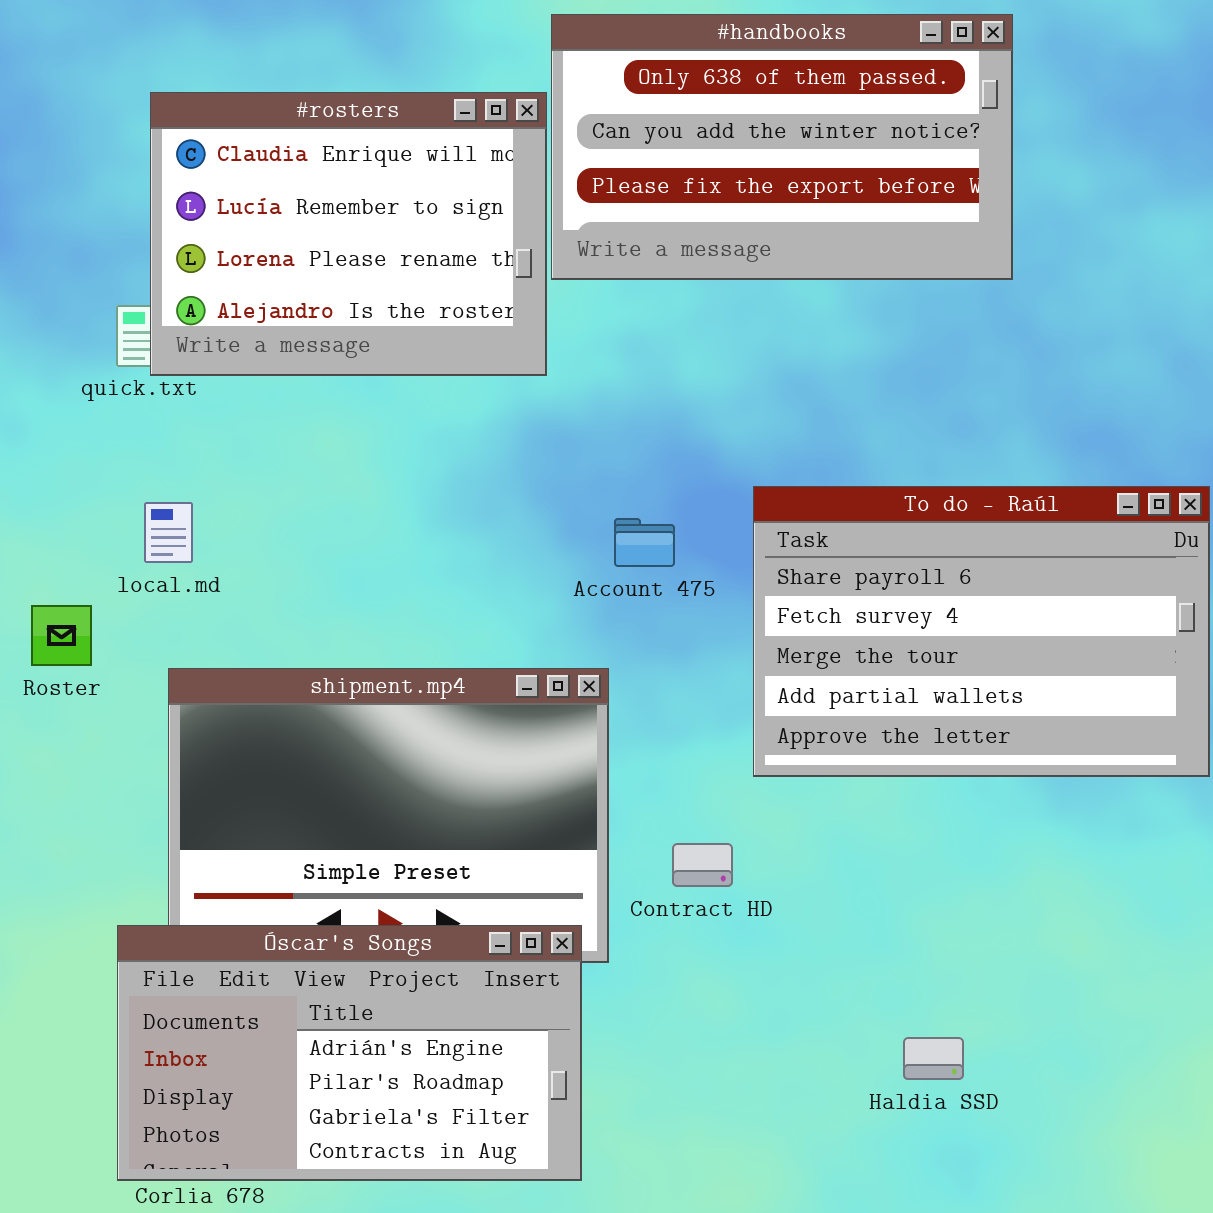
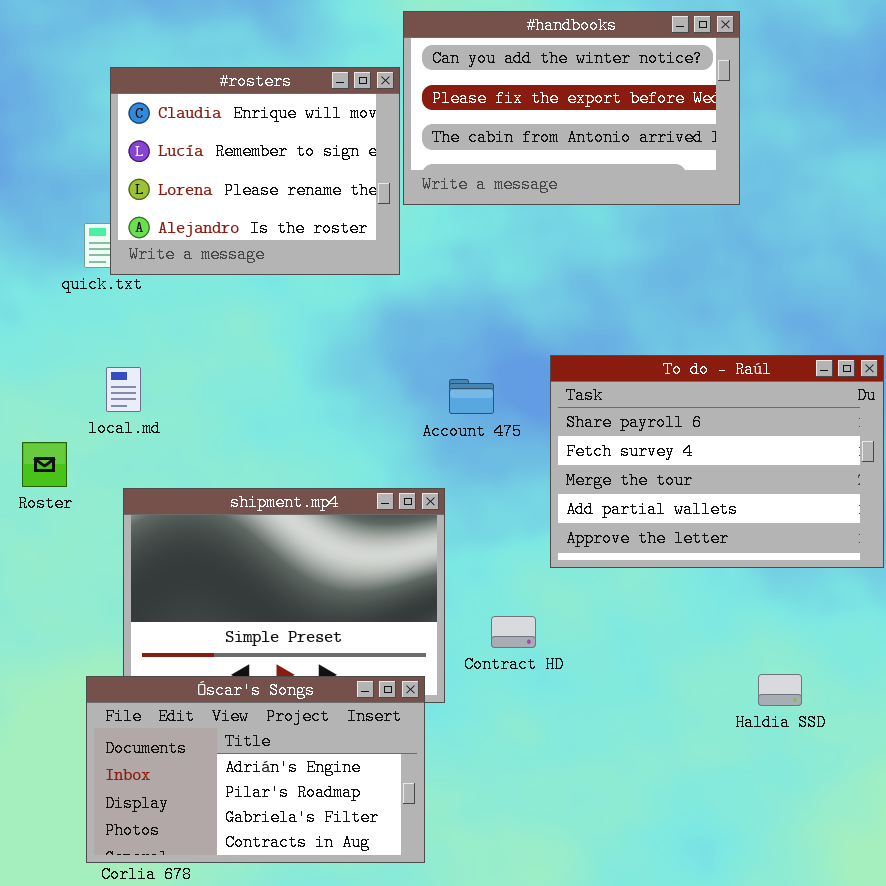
#handbooks: [551,14,1013,280] -> [403,11,740,205], scrolled down 1 row
Haldia SSD: [903,1037,964,1080] -> [758,674,802,706], moved

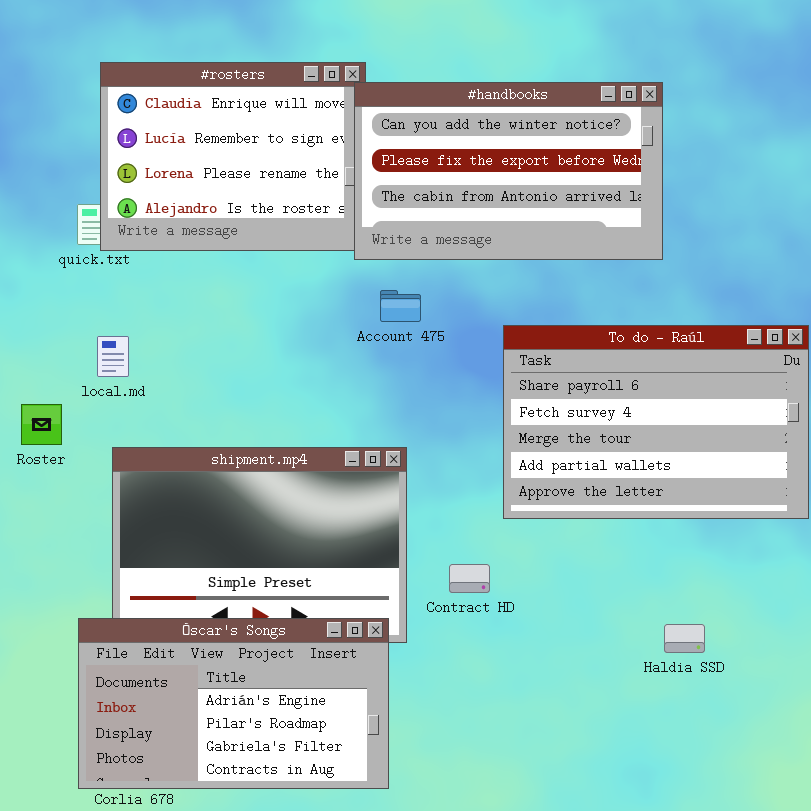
#handbooks: [403,11,740,205] -> [354,82,663,260], moved
Account 475: [449,379,494,414] -> [380,290,421,322], moved
Haldia SSD: [758,674,802,706] -> [664,624,705,653], moved

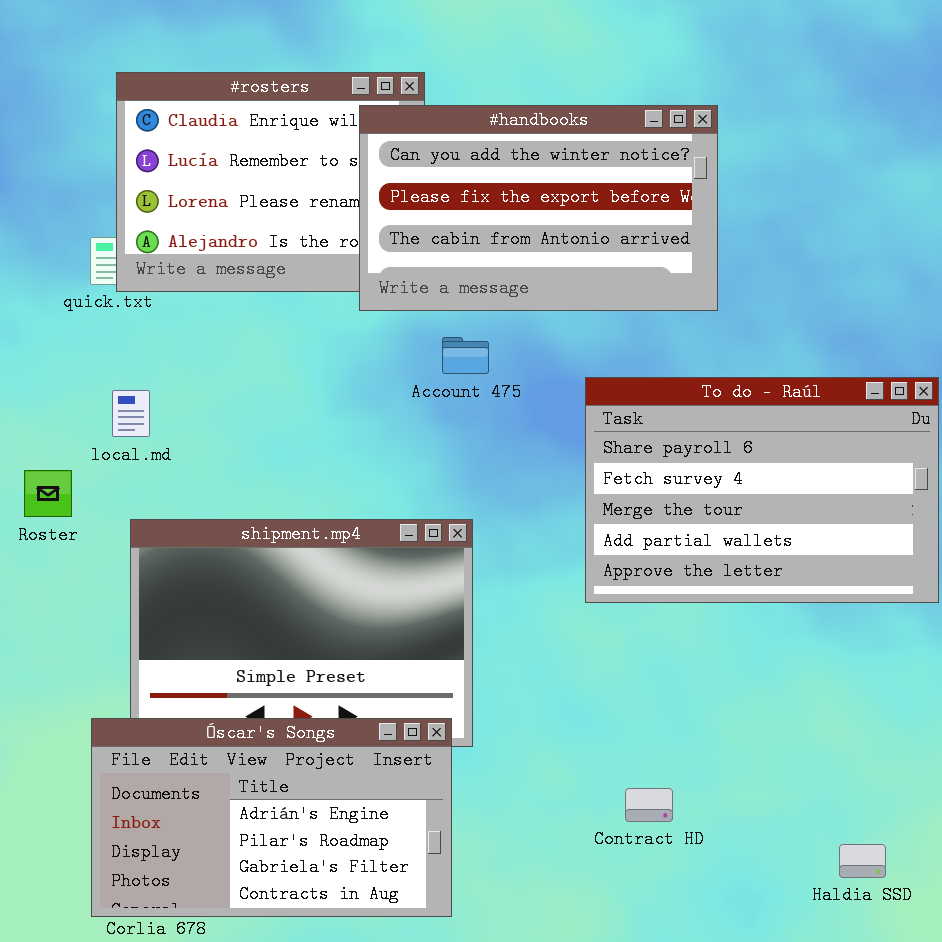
#handbooks: [354,82,663,260] -> [359,105,718,311], moved
Contract HD: [449,564,490,593] -> [625,788,673,822], moved
Haldia SSD: [664,624,705,653] -> [839,844,886,878], moved

